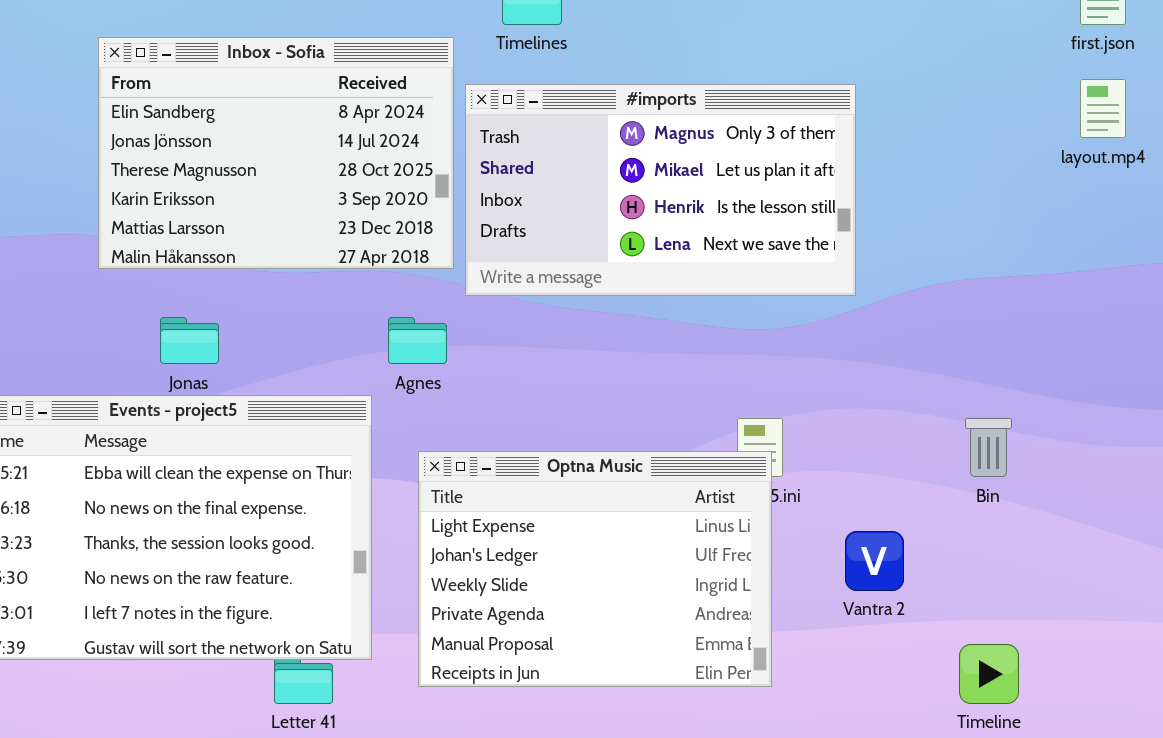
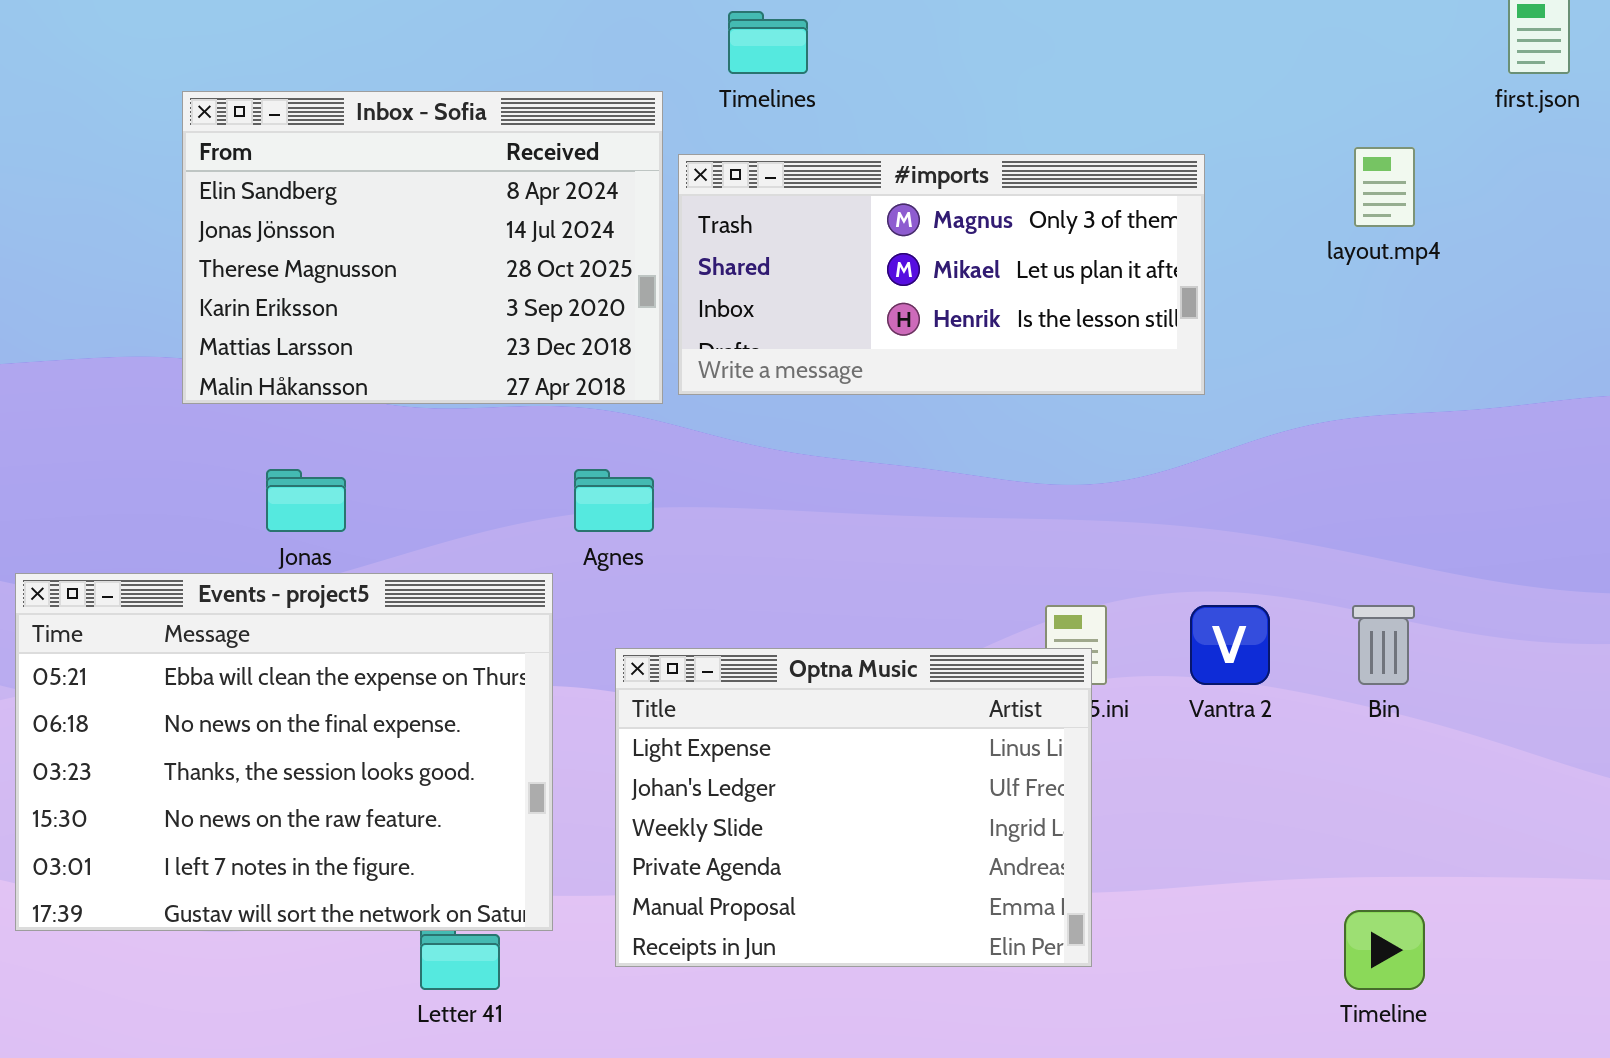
layout.mp4: [1080,79,1126,138] -> [1354,147,1415,227], moved
#imports: [465,84,856,296] -> [678,154,1205,395], resized
Vantra 2: [845,531,904,591] -> [1190,605,1270,685], moved

